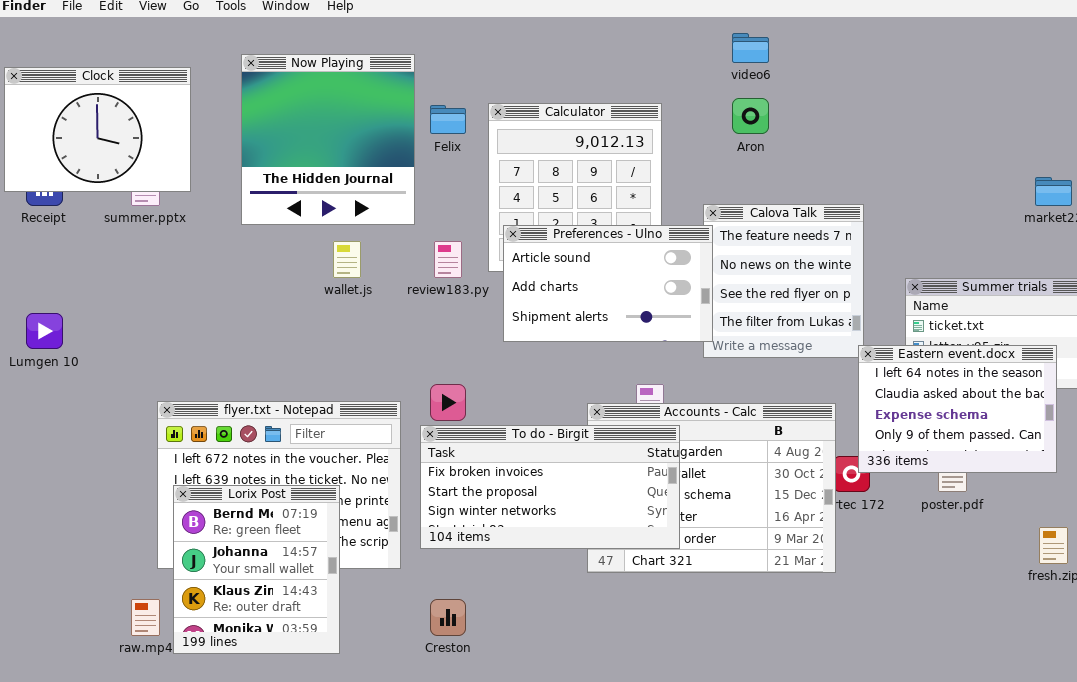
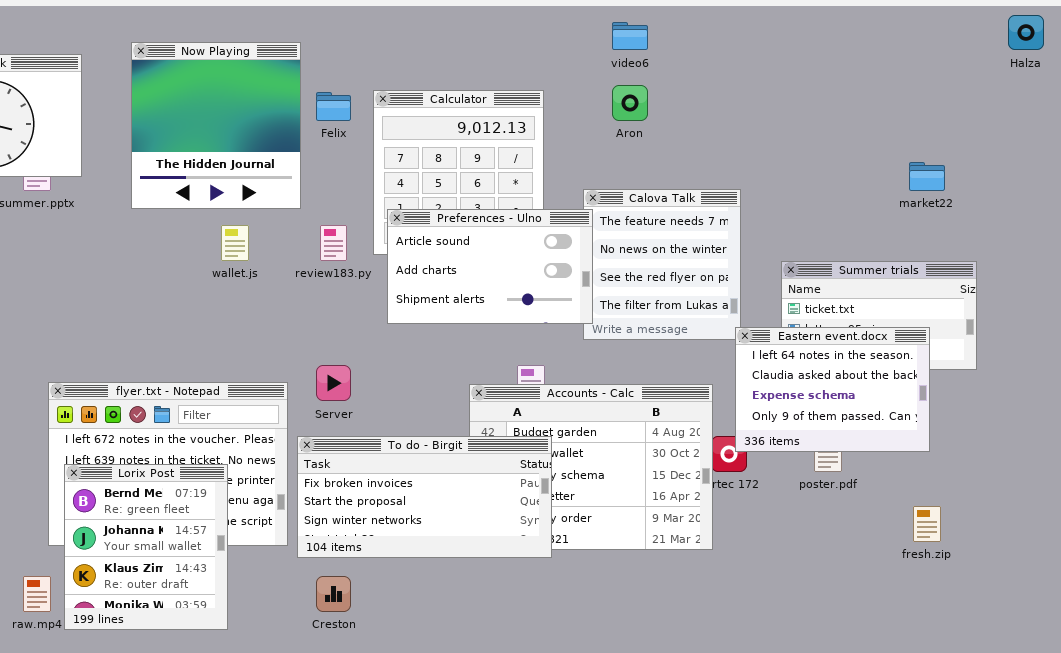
To do - Birgit: [420,425,680,549] -> [297,436,552,558], moved

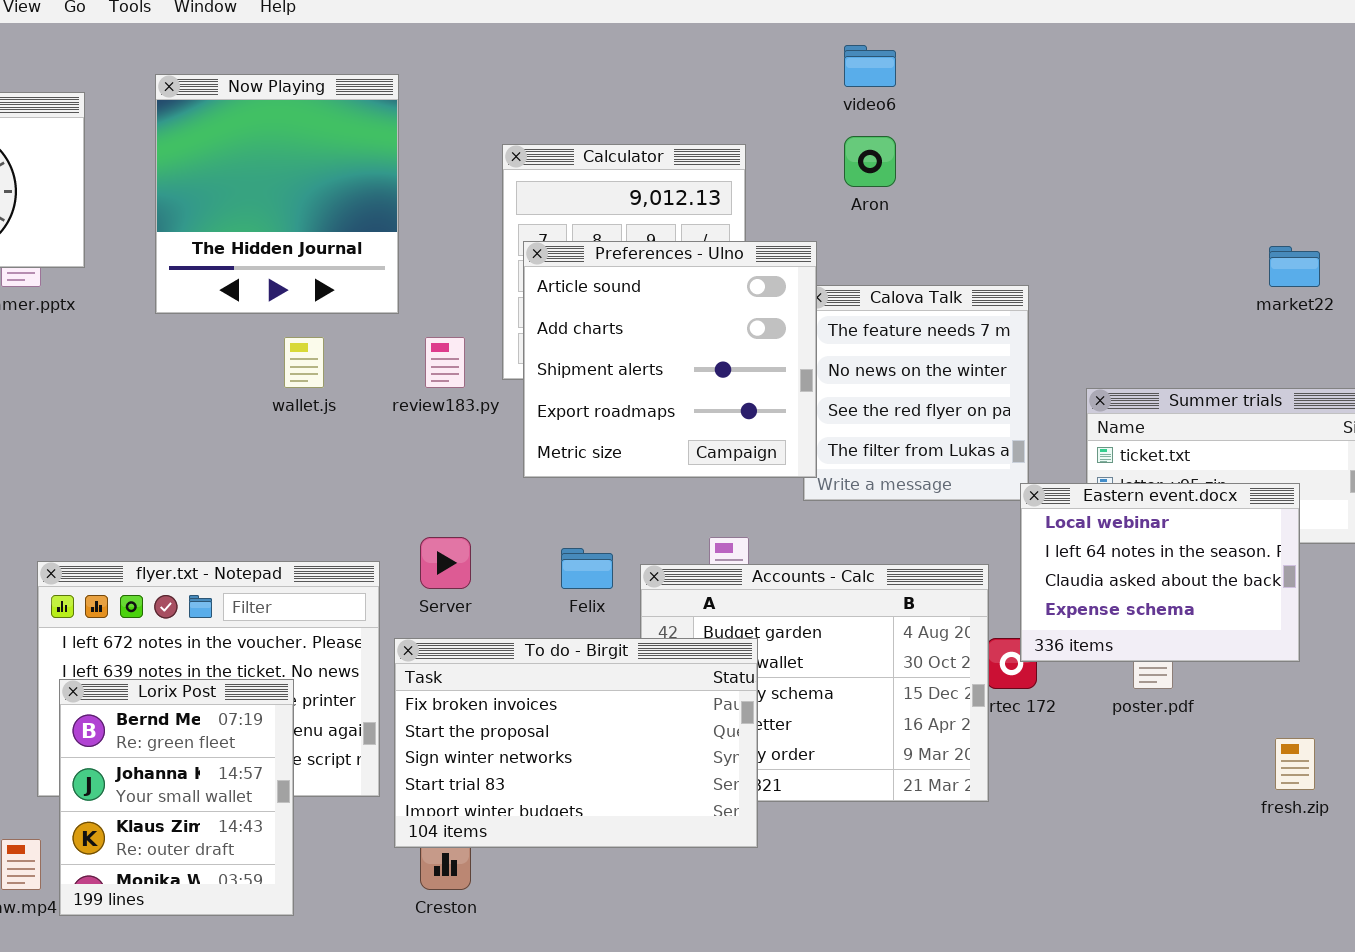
Felix: [316,92,351,121] -> [561,548,613,589], moved
Preferences - Ulno: [387,209,593,324] -> [523,241,817,478], resized
Eastern event.docx: [735,327,930,452] -> [1020,483,1300,662], scrolled up 1 row
To do - Birgit: [297,436,552,558] -> [394,638,758,848], resized

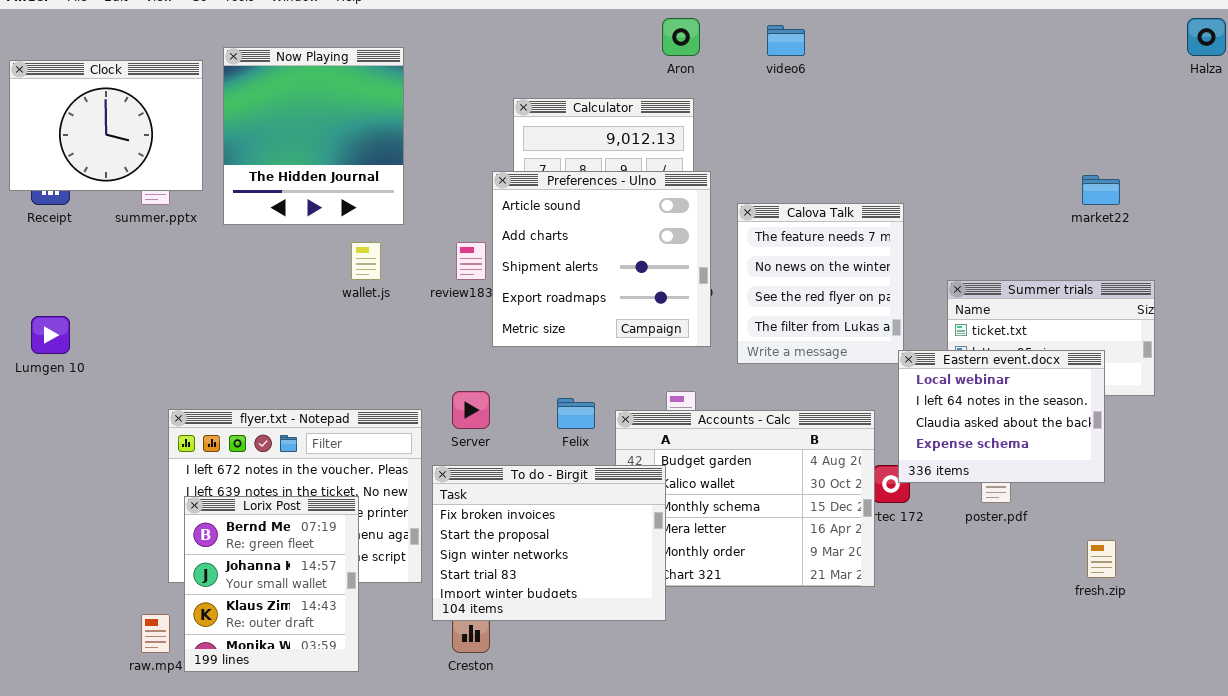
Now Playing: [155,74,399,314] -> [223,47,404,225], moved
Aron: [844,136,896,187] -> [662,18,700,56], moved
Preferences - Ulno: [523,241,817,478] -> [492,171,711,347], moved
To do - Birgit: [394,638,758,848] -> [432,465,666,621], resized

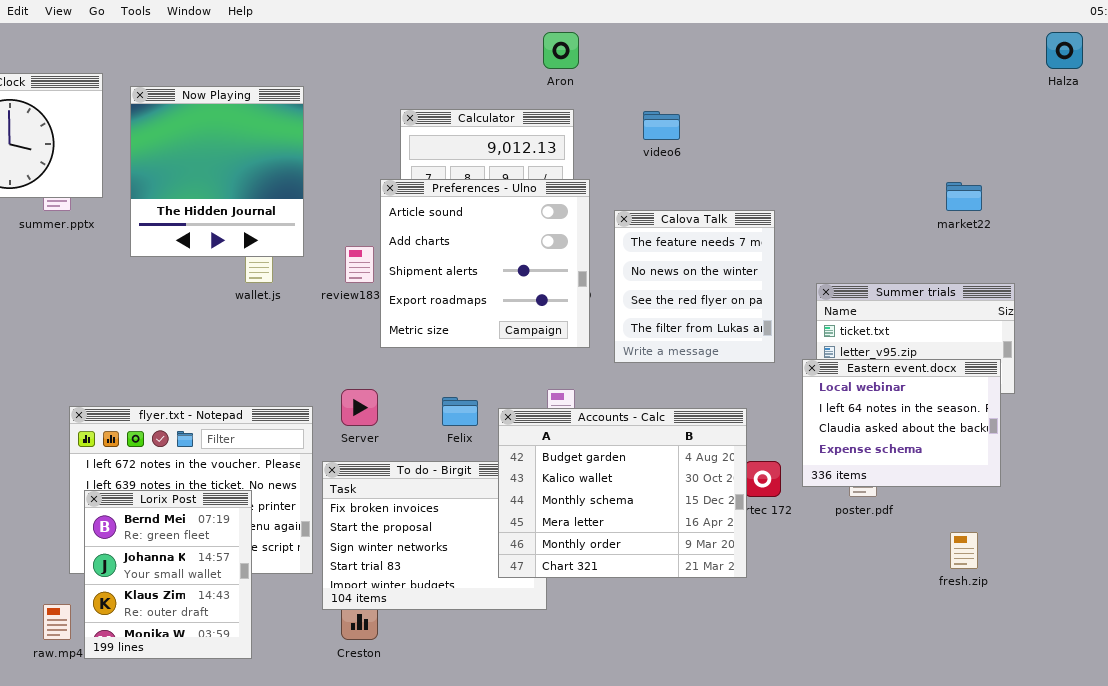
video6: [767,25,805,56] -> [643,111,680,140], moved
Now Playing: [223,47,404,225] -> [130,86,304,257], moved
Eastern event.docx: [898,350,1105,483] -> [802,359,1001,487], moved
Accounts - Calc: [615,410,875,587] -> [498,408,747,578], raised

